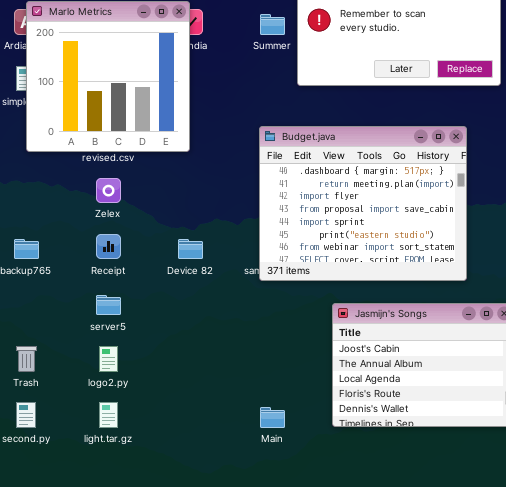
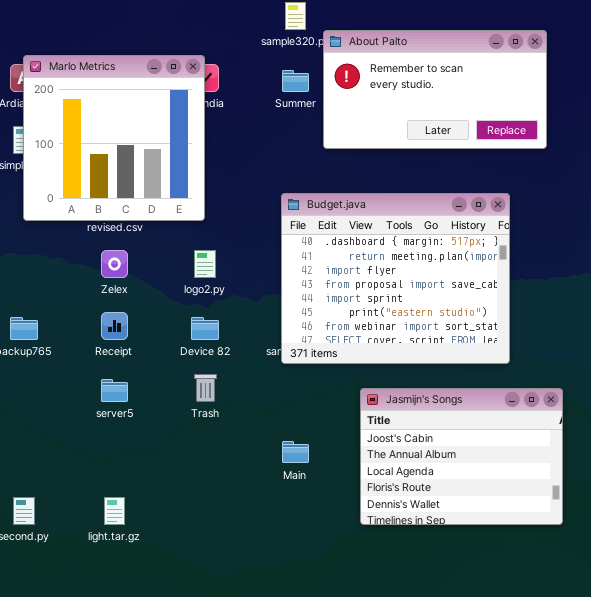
Trash: [16,346,37,372] -> [194,374,217,402], moved
logo2.py: [99,346,118,372] -> [194,250,216,278], moved
Main: [260,407,285,428] -> [282,441,309,463], moved

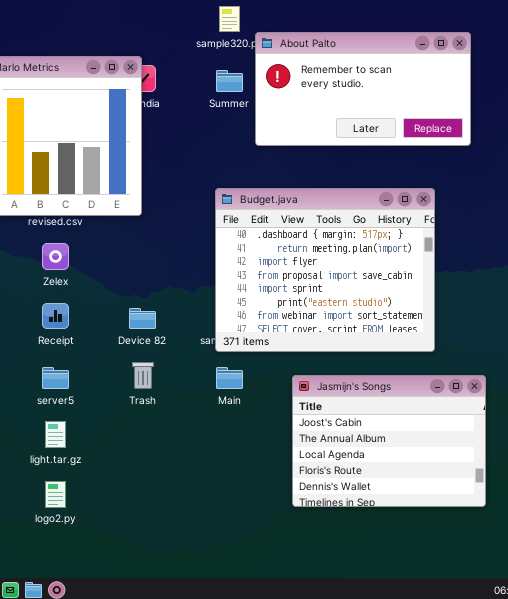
logo2.py: [194,250,216,278] -> [45,481,66,508], moved
Main: [282,441,309,463] -> [216,367,243,389], moved
light.tar.gz: [104,497,125,525] -> [45,421,66,448], moved

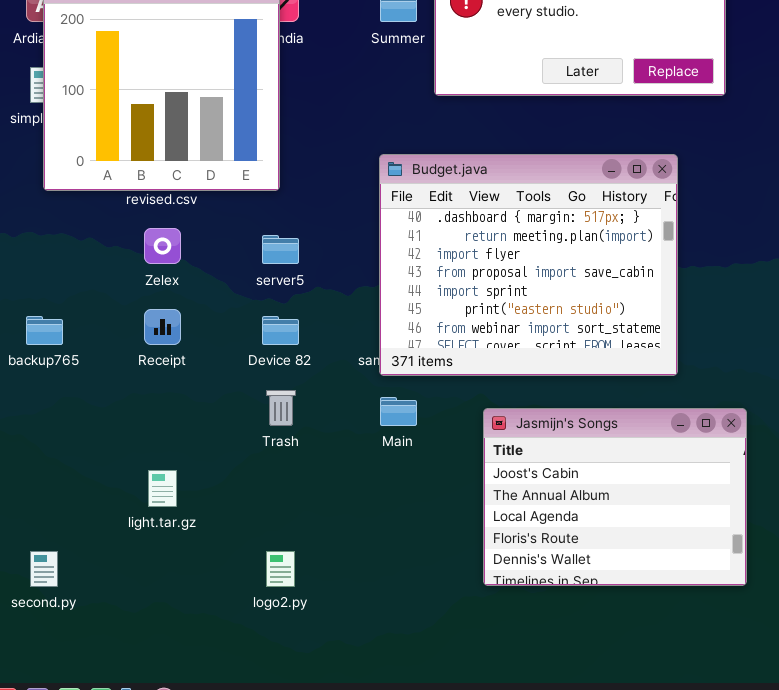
server5: [42,367,69,389] -> [262,235,299,264], moved
logo2.py: [45,481,66,508] -> [266,551,295,587], moved

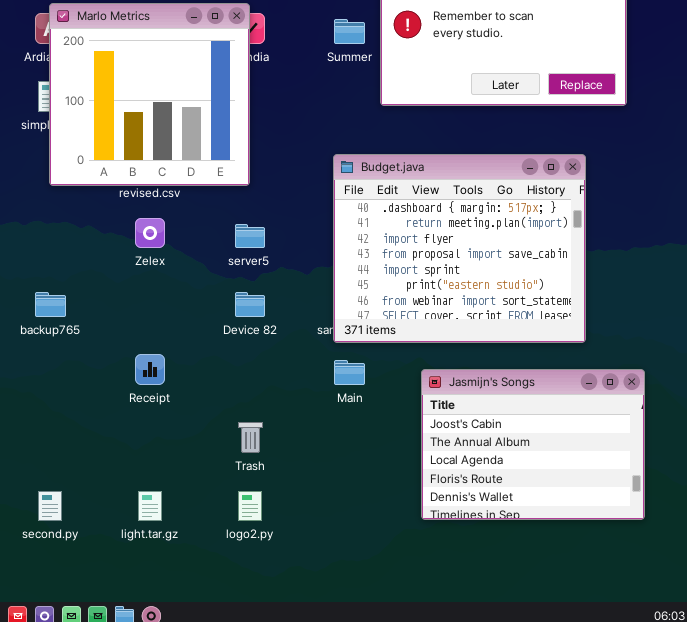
Receipt: [144,309,181,345] -> [135,354,165,385], moved
Trash: [266,390,296,426] -> [238,422,263,453], moved
light.tar.gz: [148,470,177,507] -> [138,491,162,521], moved

